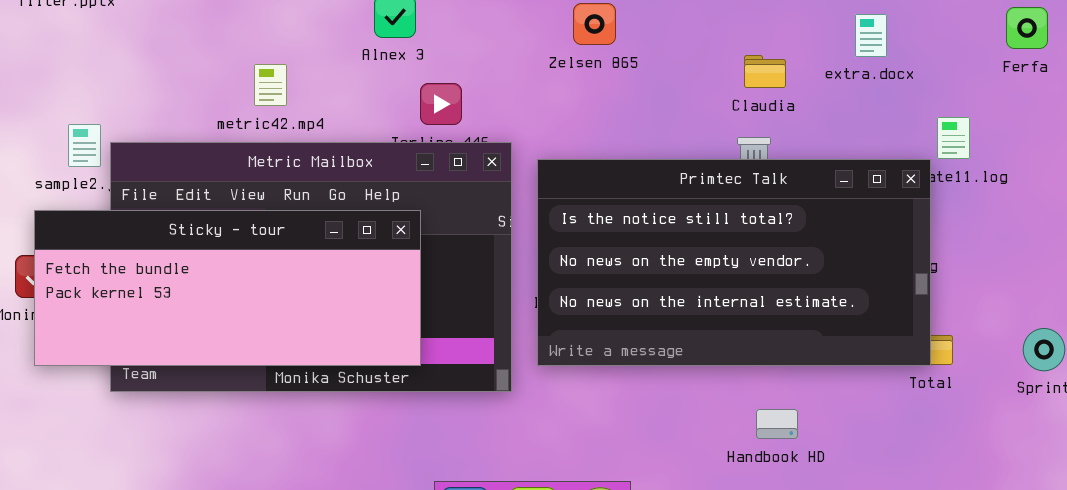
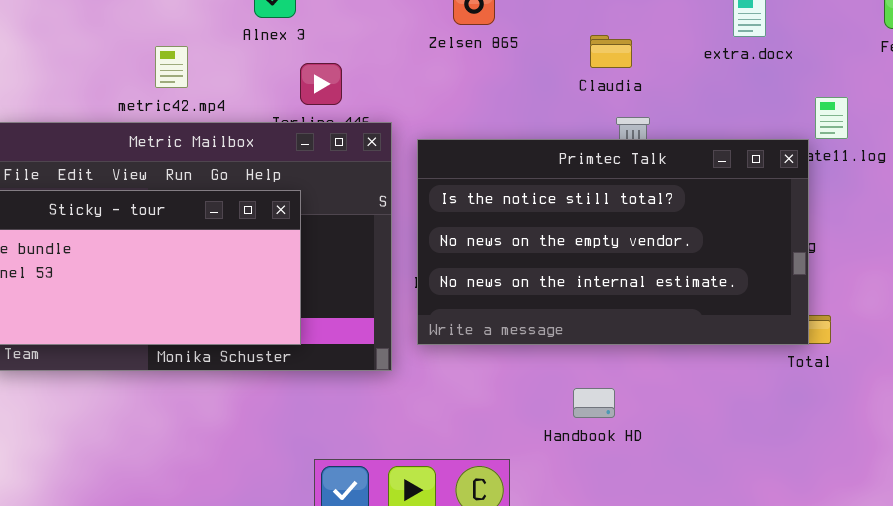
Claudia: [744,55,786,88] -> [590,35,632,68], moved
metric42.mp4: [254,64,287,106] -> [155,46,188,88], moved
Handbook HD: [756,409,798,439] -> [573,388,615,418], moved

